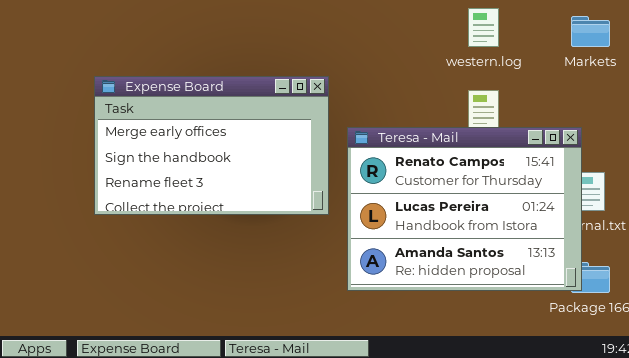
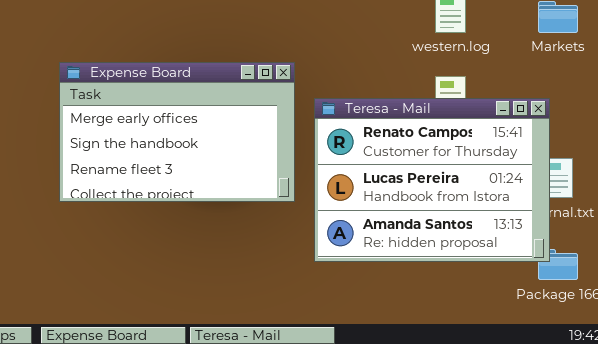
Teresa - Mail: [347,127,582,291] -> [314,98,550,262], moved

